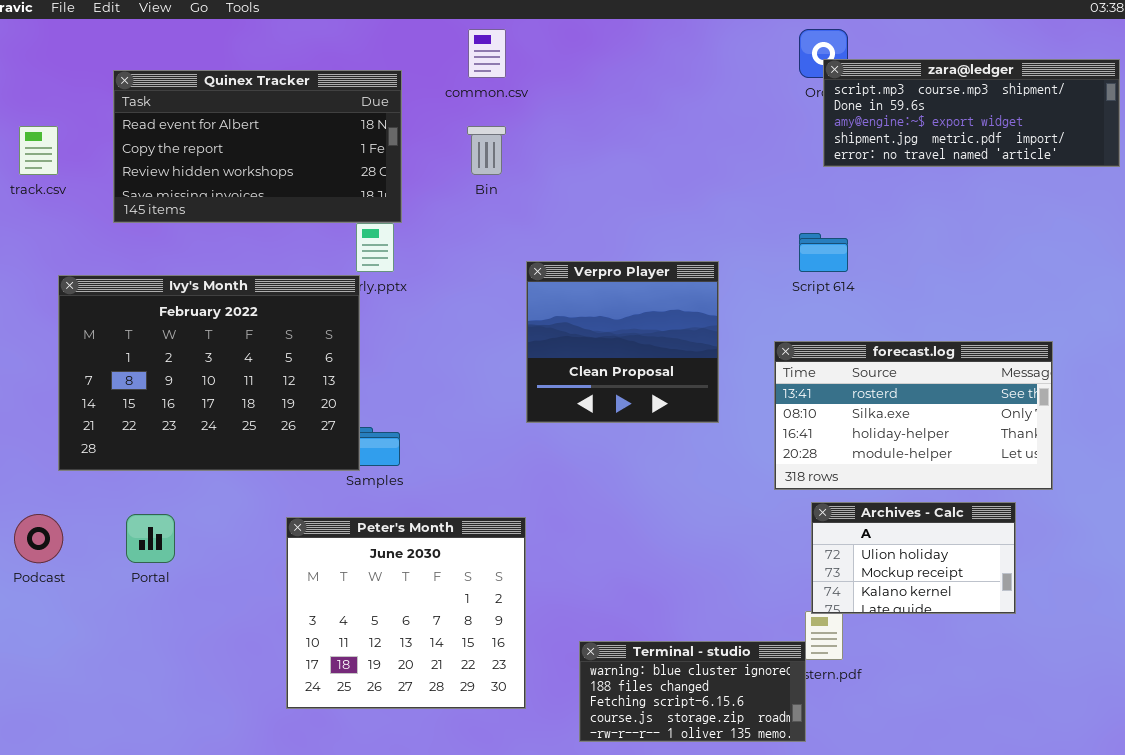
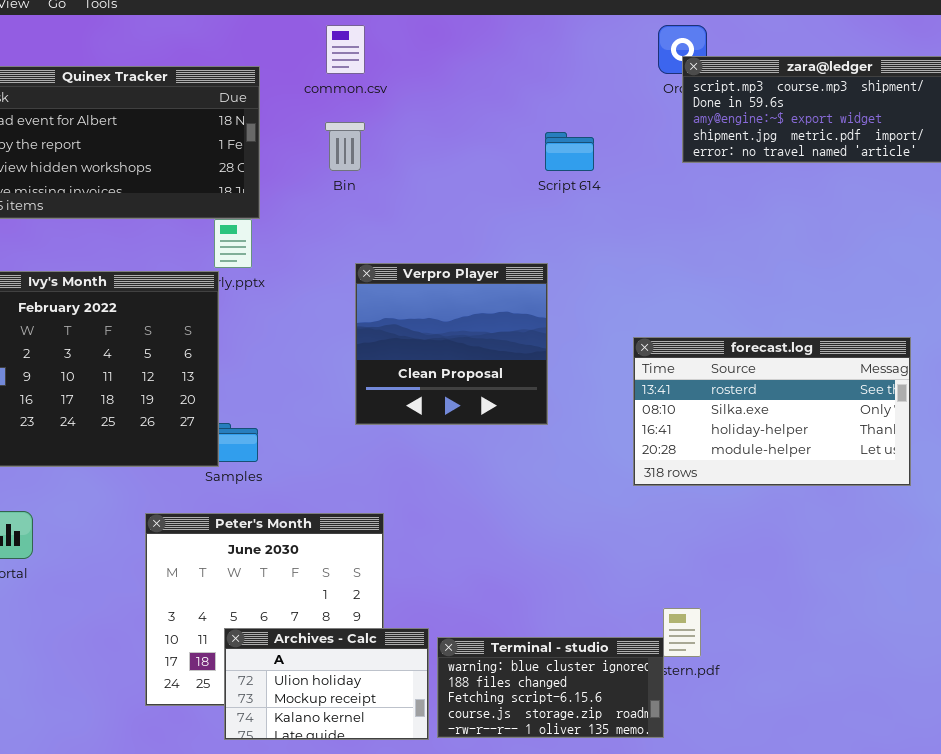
Script 614: [799,233,848,272] -> [545,132,594,171], moved
Verpro Player: [526,261,719,423] -> [355,263,548,425], moved
Archives - Calc: [811,502,1016,614] -> [224,628,429,740], moved

